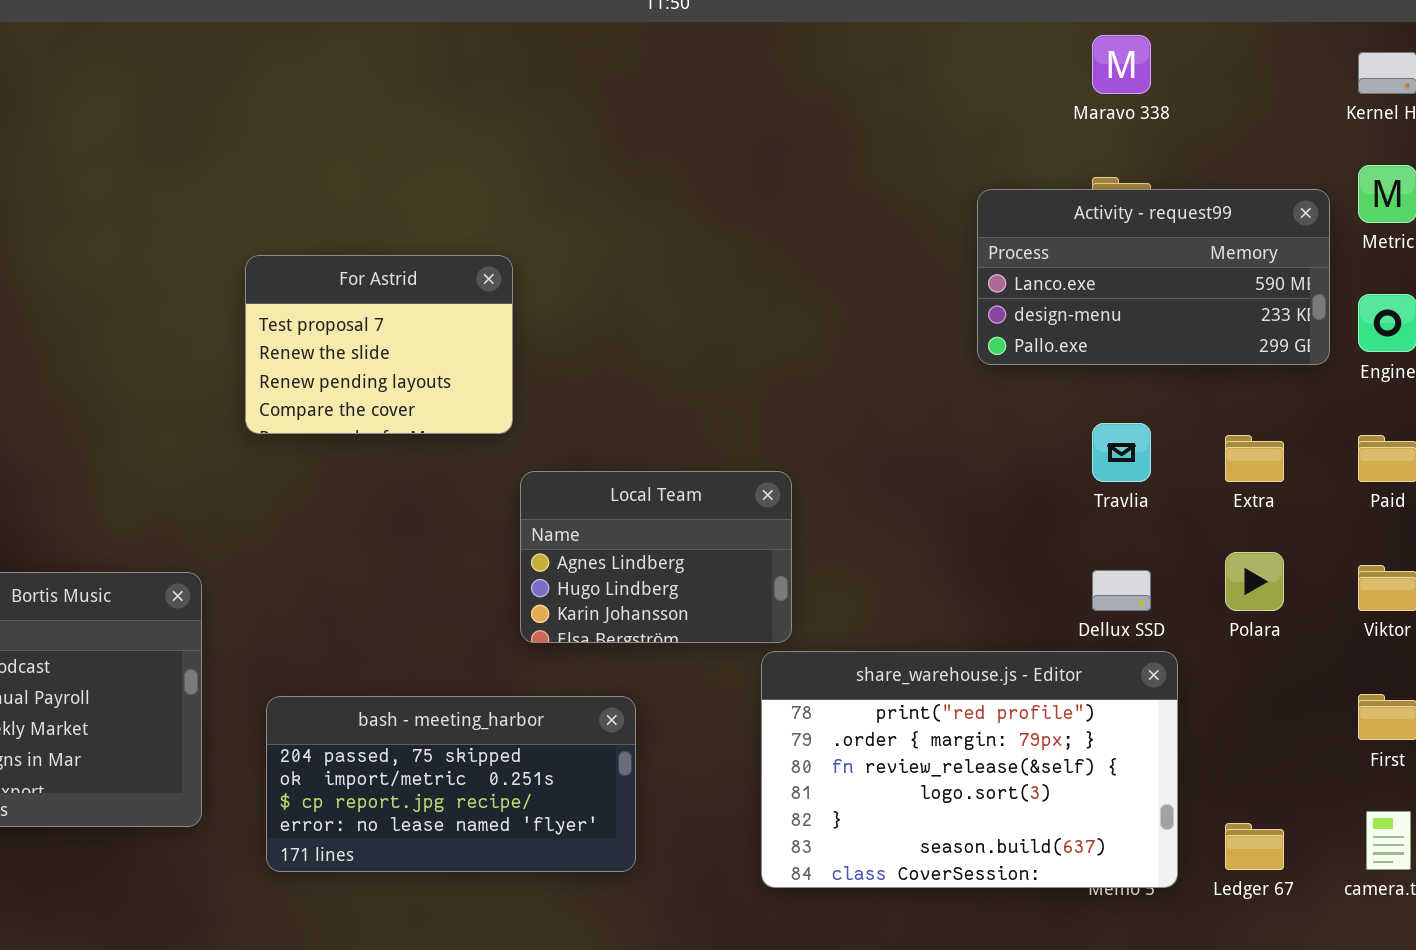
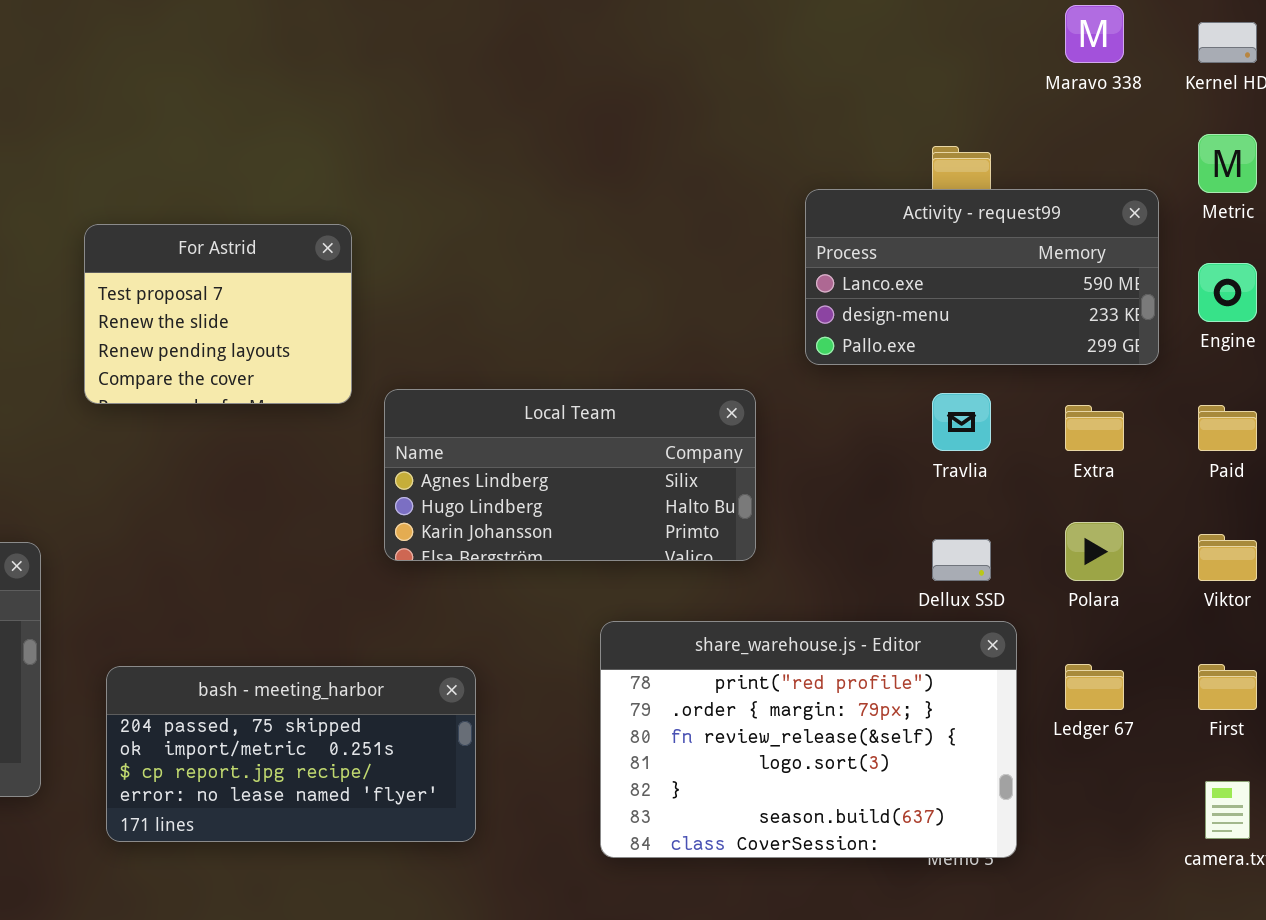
Maravo 338: [1092,35,1151,94] -> [1065,5,1124,63], moved
Activity - request99: [977,189,1330,365] -> [805,189,1159,365], moved
Local Team: [520,471,792,643] -> [384,389,756,561], moved, resized
Ledger 67: [1225,823,1284,870] -> [1065,664,1124,710], moved

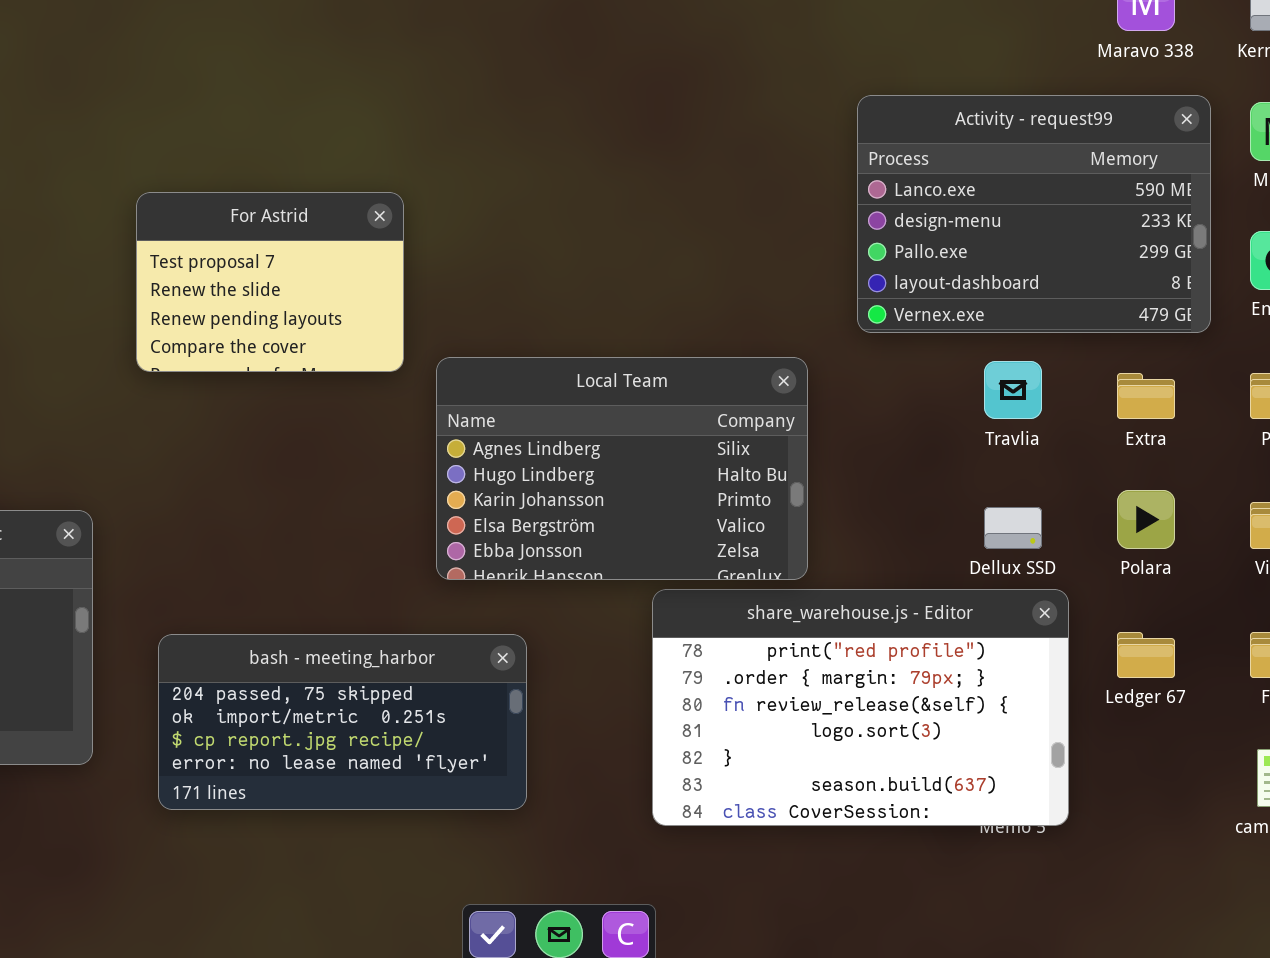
Activity - request99: [805,189,1159,365] -> [857,95,1211,333], resized
Local Team: [384,389,756,561] -> [436,357,808,580], resized

